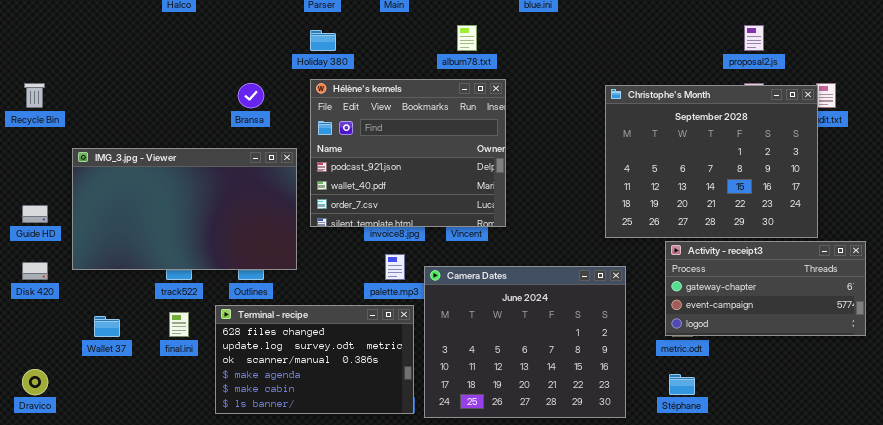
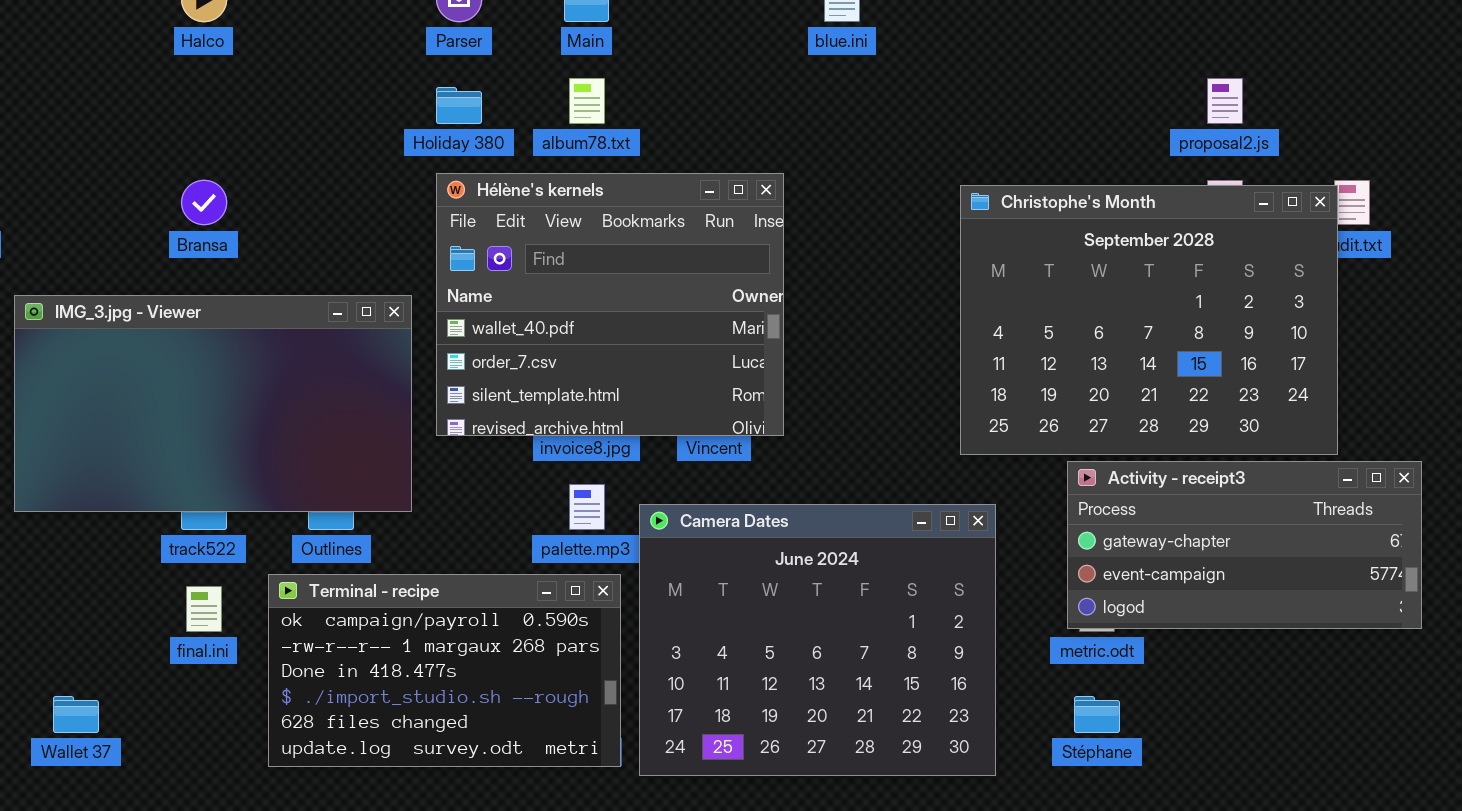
album78.txt: [457,25,477,51] -> [569,78,605,124], moved
Hélène's kernels: [310,79,506,227] -> [436,173,784,436], scrolled down 1 row
Bransa: [238,83,264,108] -> [181,180,227,225], moved
Terminal - recipe: [215,305,414,414] -> [268,574,621,767], scrolled up 4 rows
Wallet 37: [94,316,120,337] -> [53,696,99,733], moved

